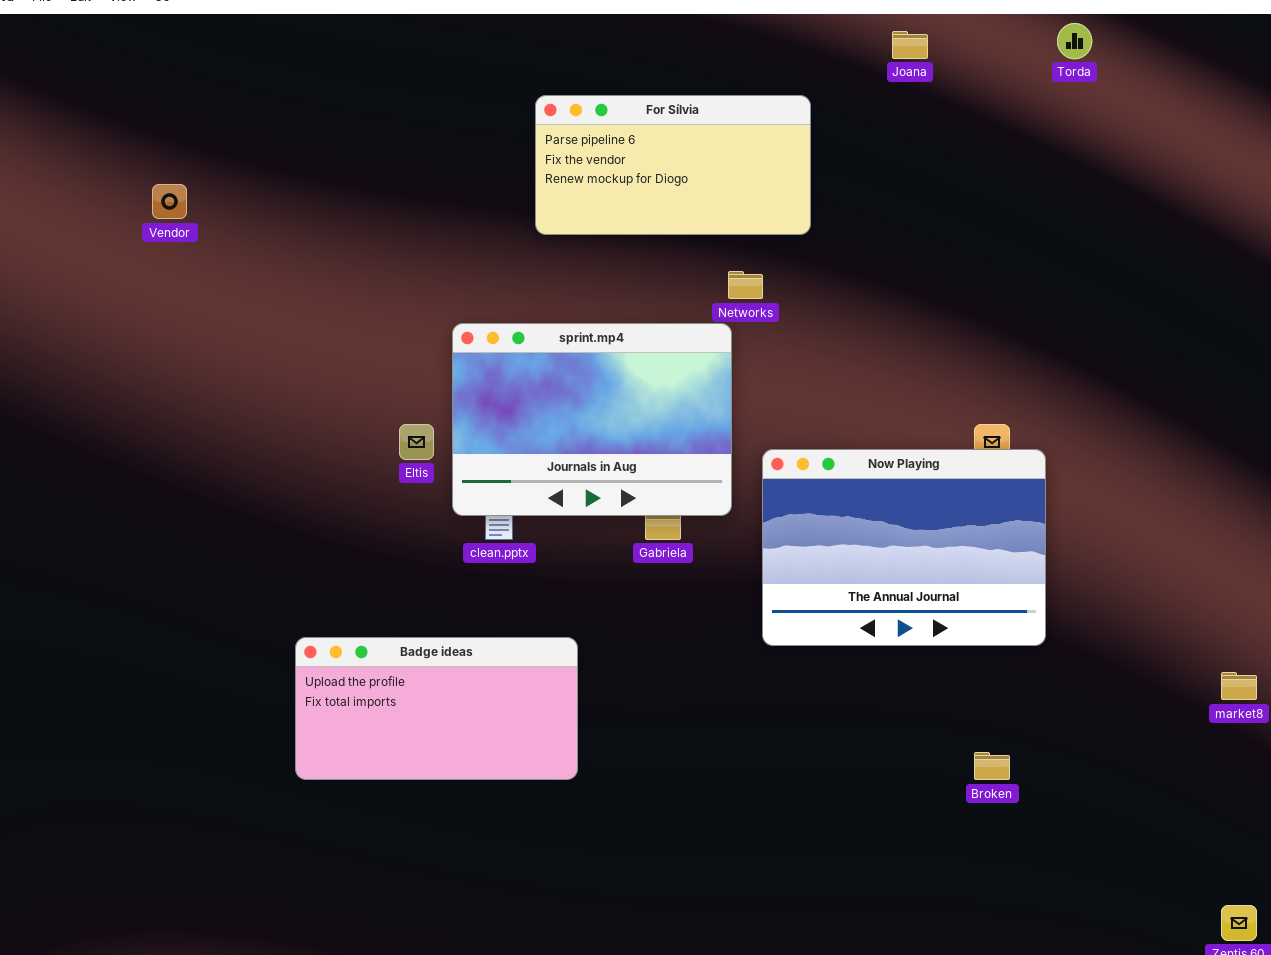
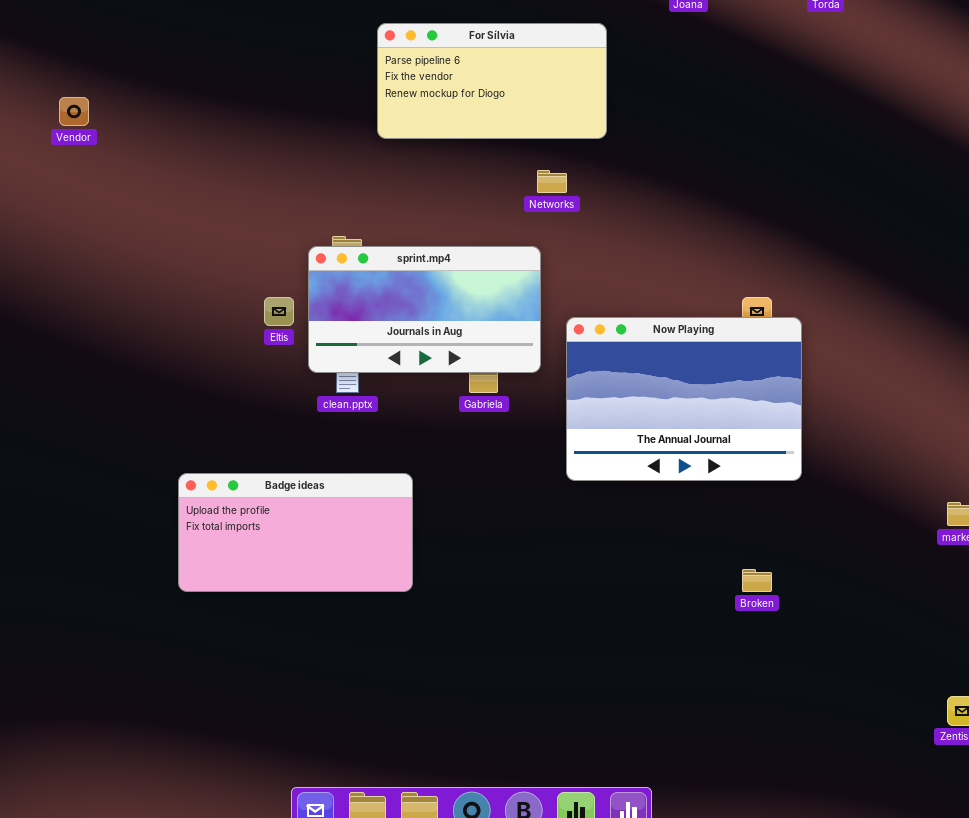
sprint.mp4: [452,323,732,516] -> [308,246,541,373], resized

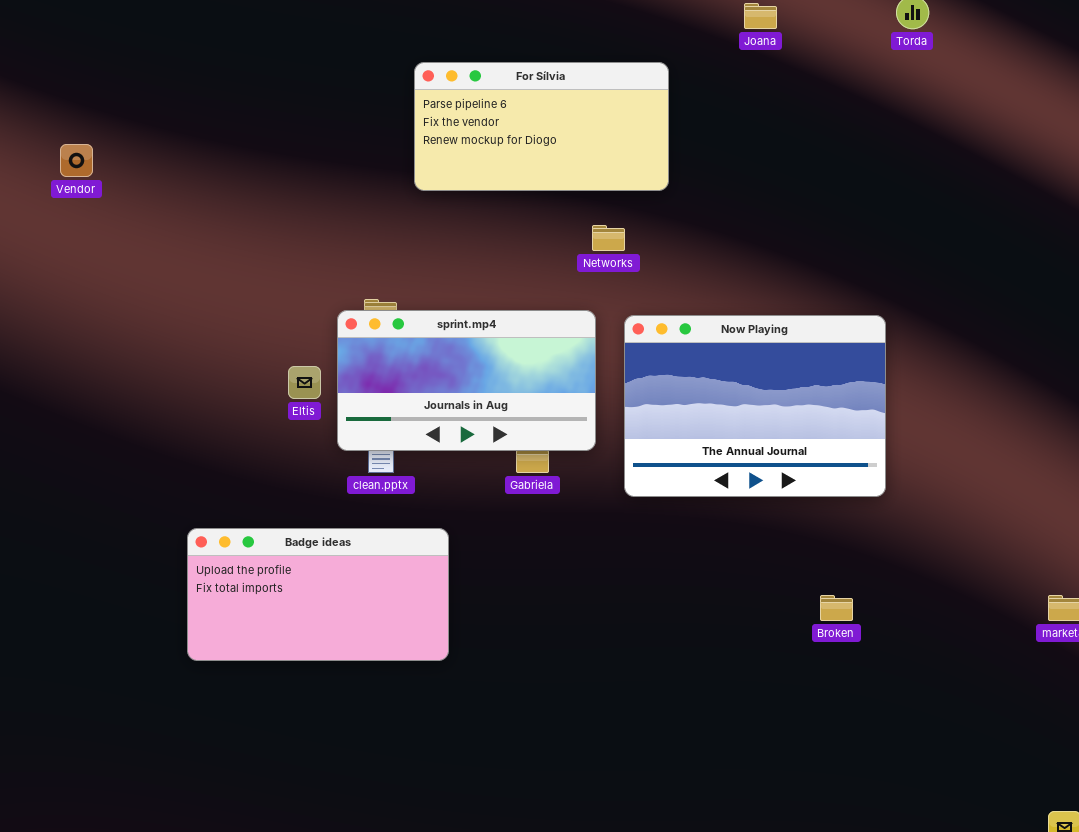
Now Playing: [566,317,802,481] -> [624,315,886,497], moved
Badge ideas: [178,473,413,592] -> [187,528,449,661], moved
Broken: [742,569,772,592] -> [820,595,853,621], moved

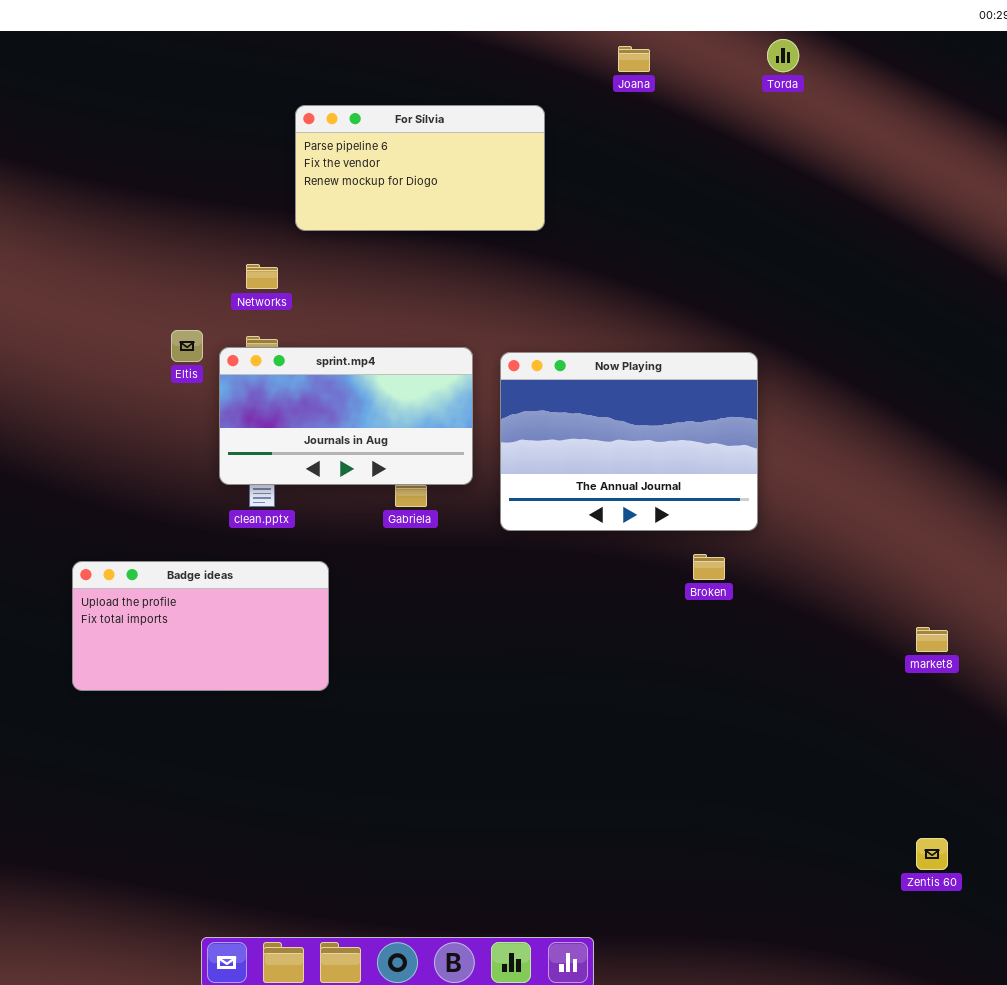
Networks: [592,225,625,251] -> [246,264,278,289], moved
Eltis: [288,366,321,399] -> [171,330,203,362], moved
Broken: [820,595,853,621] -> [693,554,725,580], moved

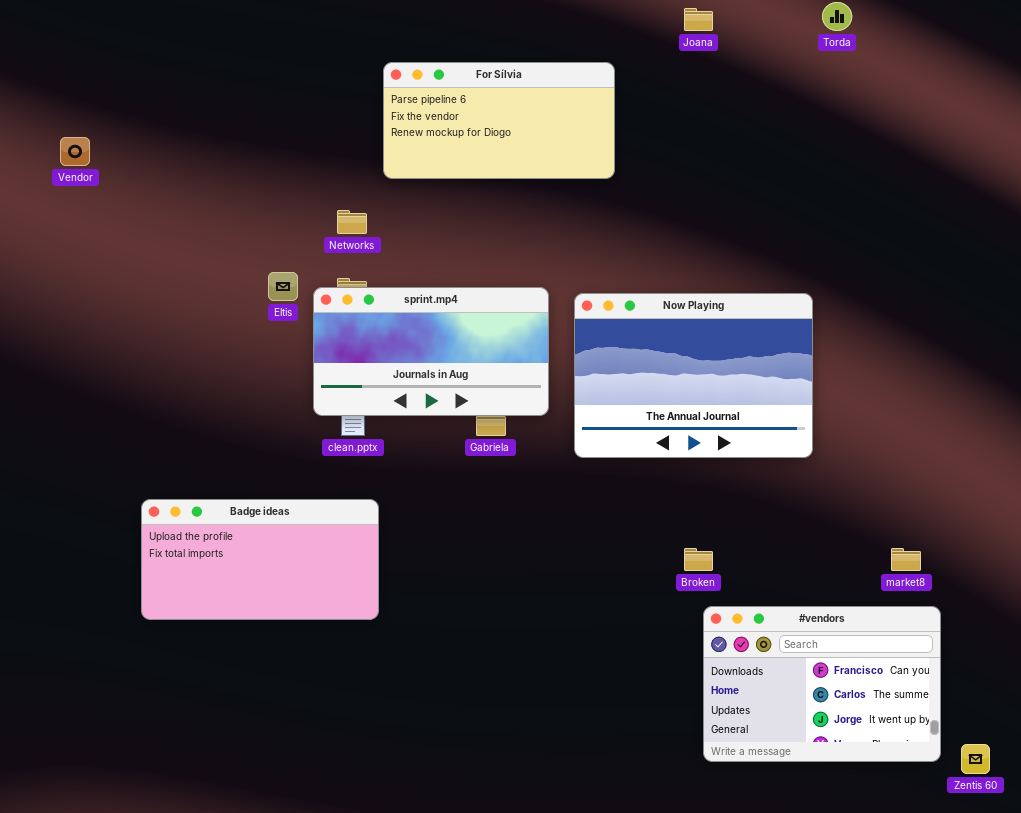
Broken: [693,554,725,580] -> [684,548,713,571], moved
Badge ideas: [72,561,329,691] -> [141,499,379,620], moved
market8: [916,627,948,652] -> [891,548,921,571], moved
#vendors: none -> [703,606,941,762], opened

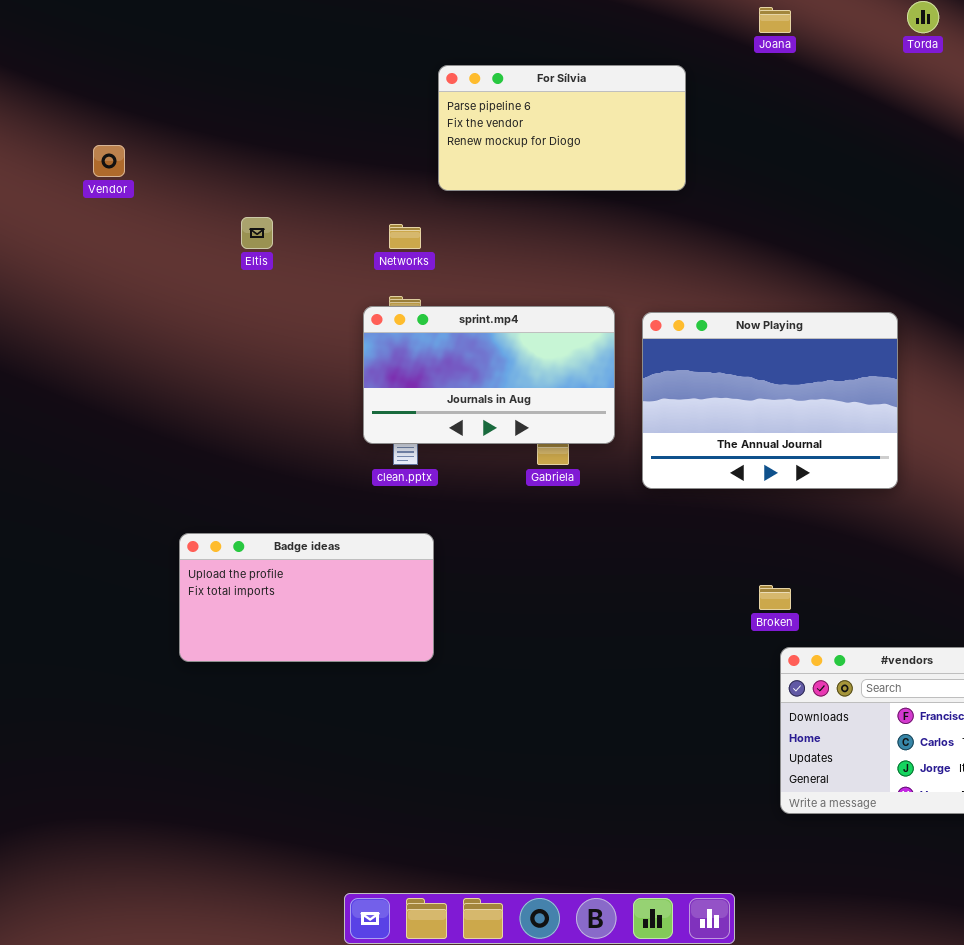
Eltis: [268,272,298,301] -> [241,217,273,249], moved

